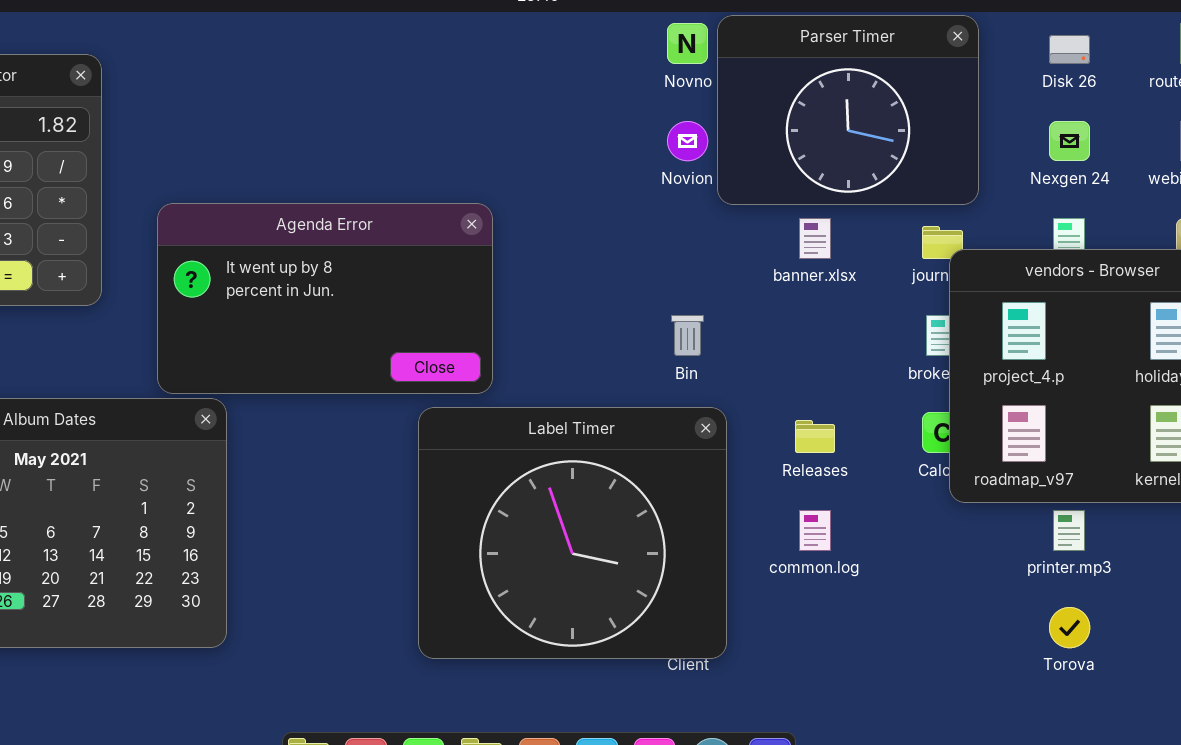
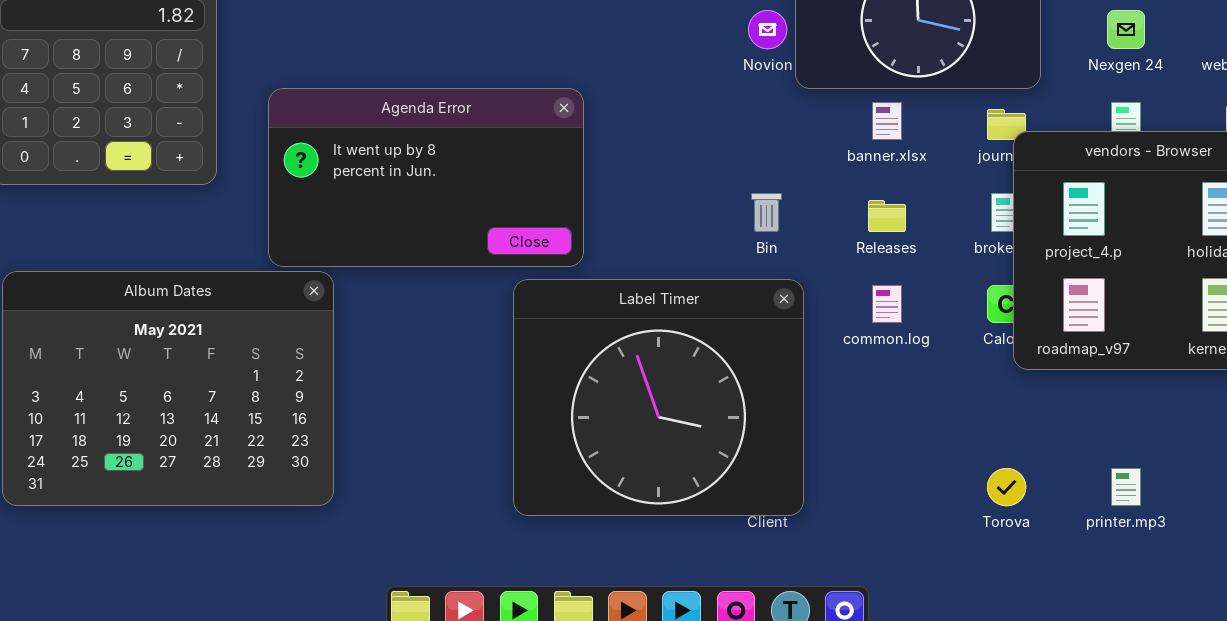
Releases: [795,420,835,453] -> [868,200,906,232], moved
common.log: [799,510,831,551] -> [872,285,902,323], moved
printer.mp3: [1053,510,1085,551] -> [1111,468,1141,506], moved
Torova: [1049,607,1090,648] -> [987,468,1026,506], moved

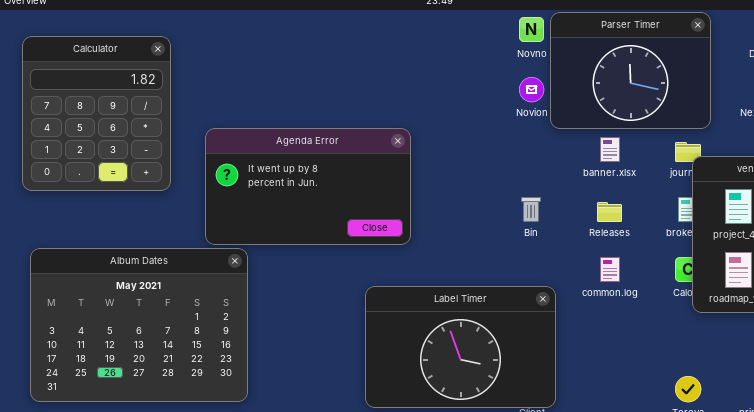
Label Timer: [513,279,804,516] -> [365,286,556,408], resized

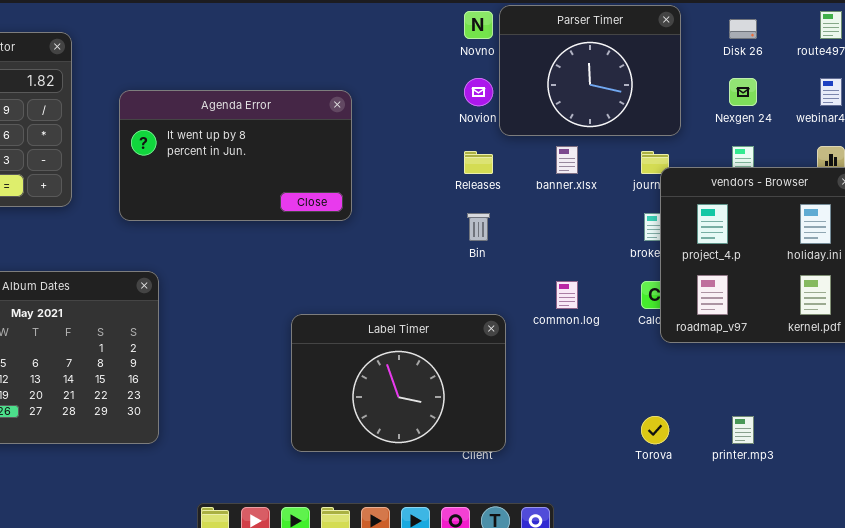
Agenda Error: [205,128,411,245] -> [119,90,352,221], moved
Releases: [597,202,622,222] -> [464,151,493,174], moved

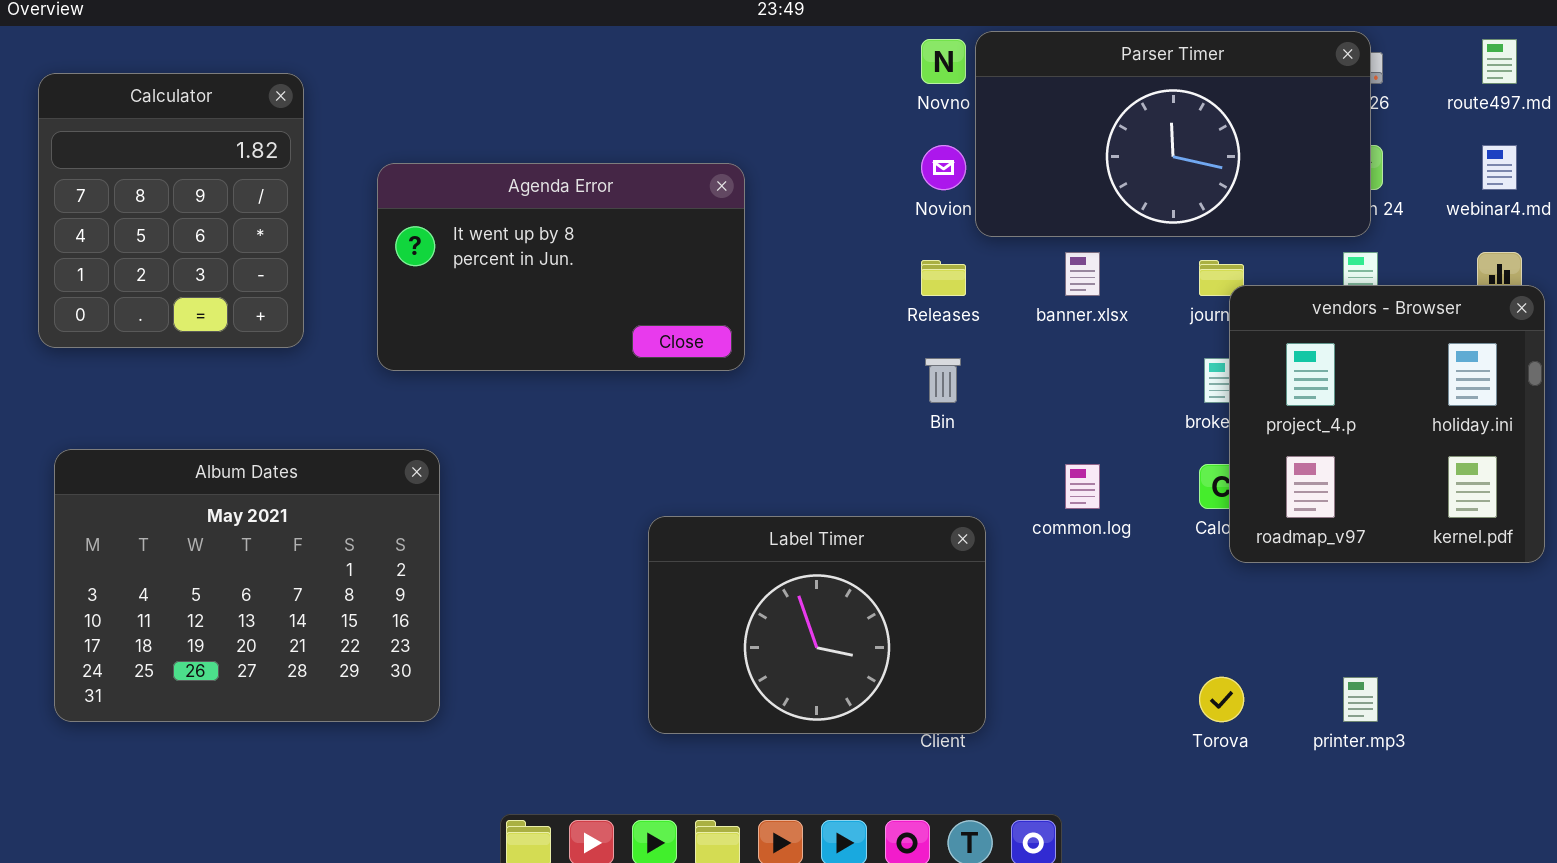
Parser Timer: [499,5,681,136] -> [975,31,1371,237], resized

